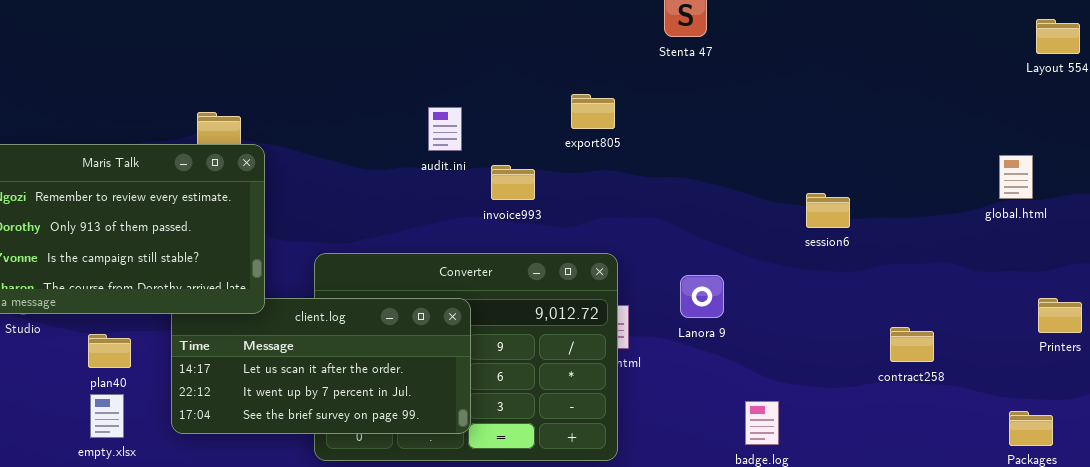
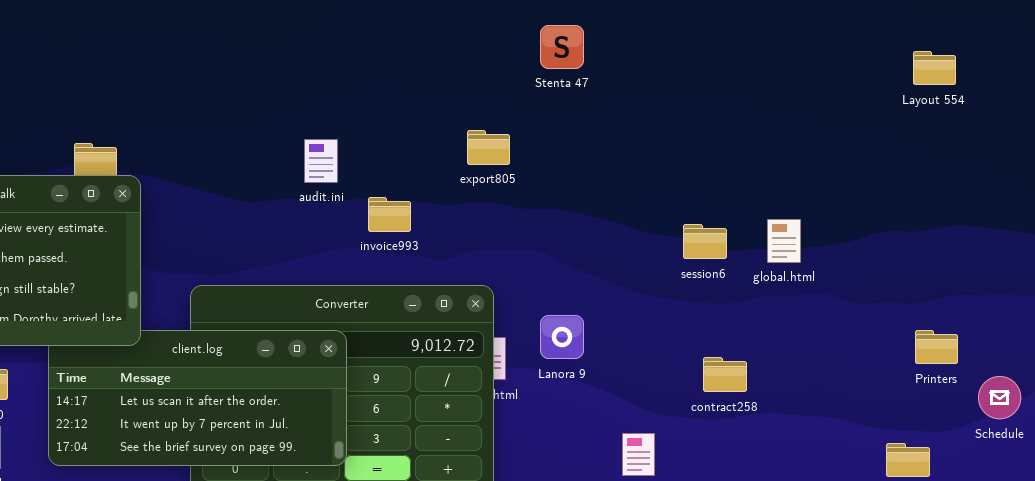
export805: [571,94,615,129] -> [467,130,510,165], moved
global.html: [999,155,1033,199] -> [767,219,801,263], moved
Lanora 9: [680,275,724,318] -> [540,315,584,359], moved
contract258: [890,327,934,362] -> [703,357,747,392], moved

